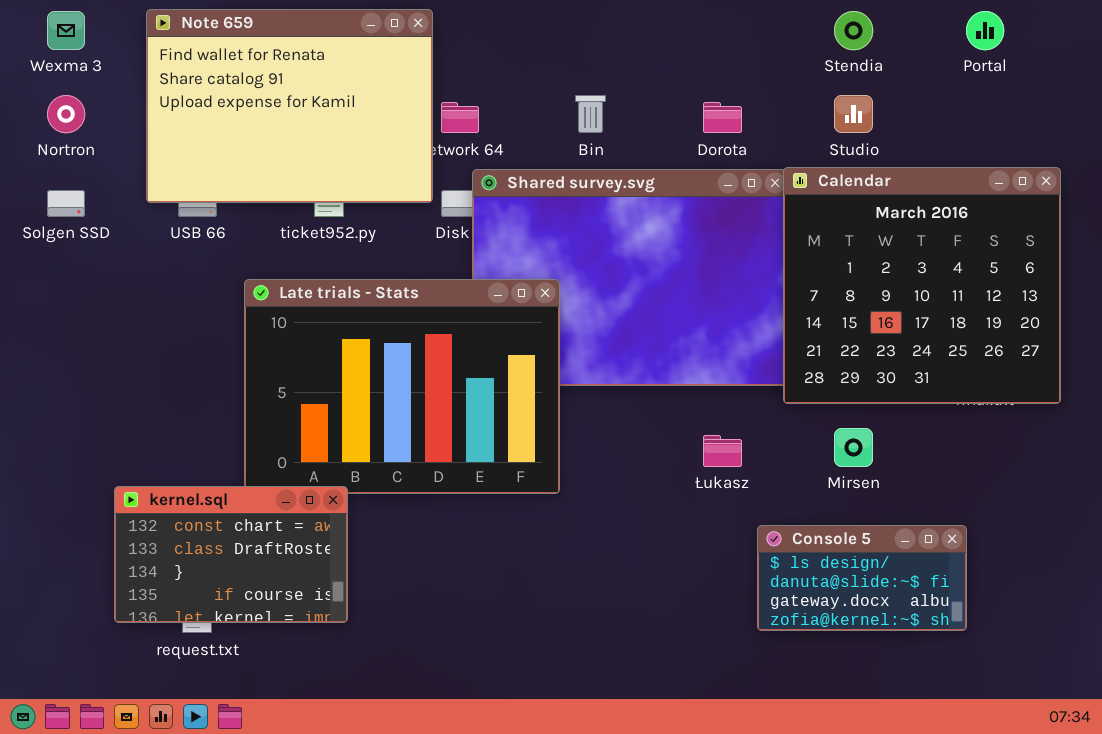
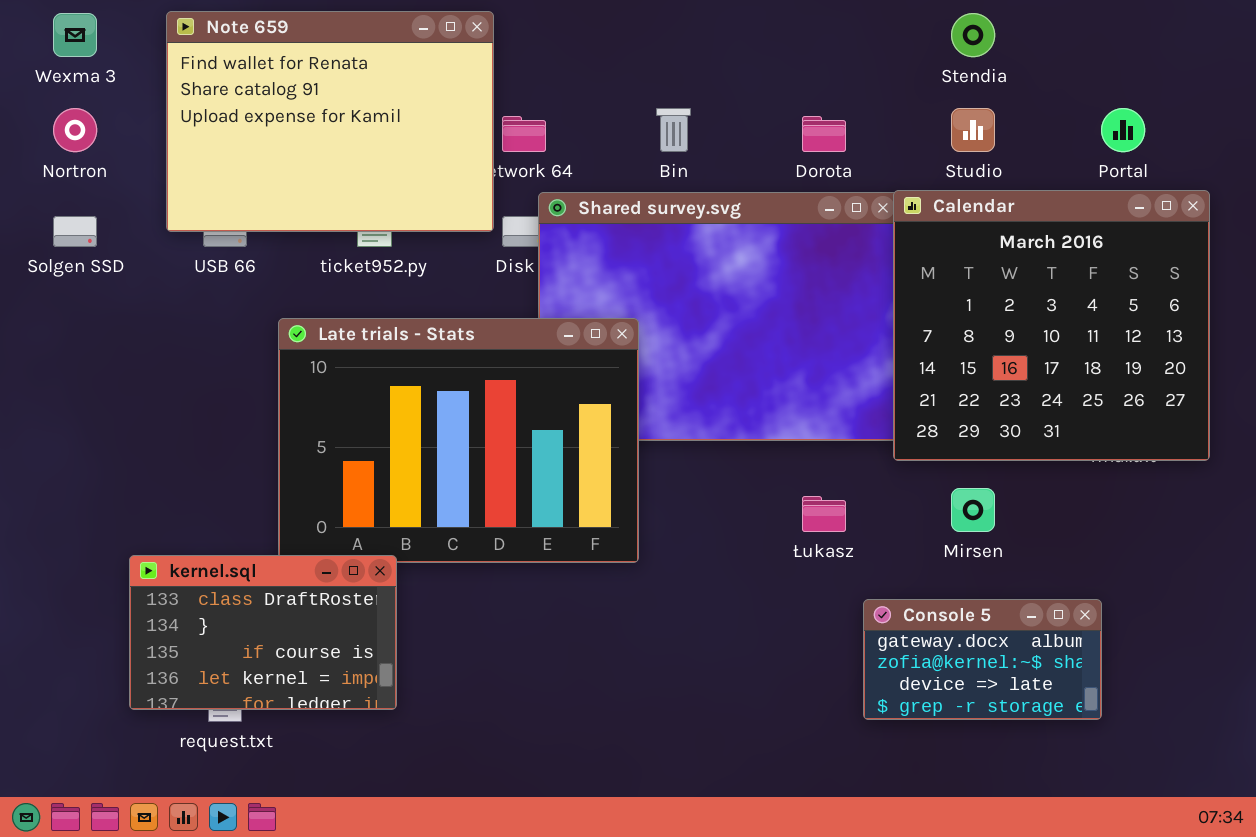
Portal: [966,11,1004,50] -> [1101,108,1145,152], moved
kernel.sql: [114,486,348,623] -> [129,555,397,710], scrolled down 1 row
Console 5: [757,525,967,631] -> [863,599,1102,720], scrolled down 2 rows

